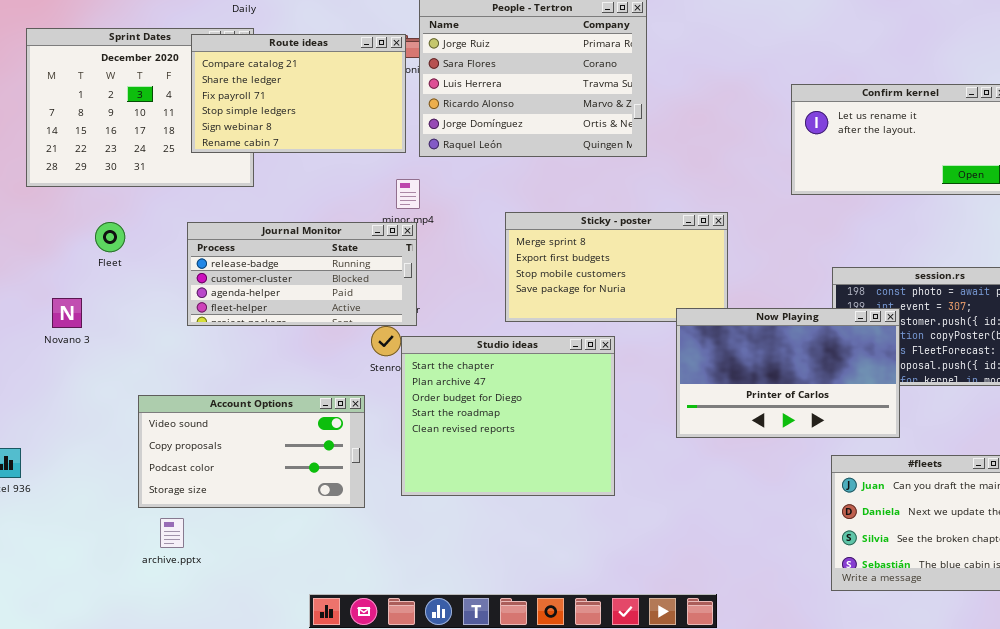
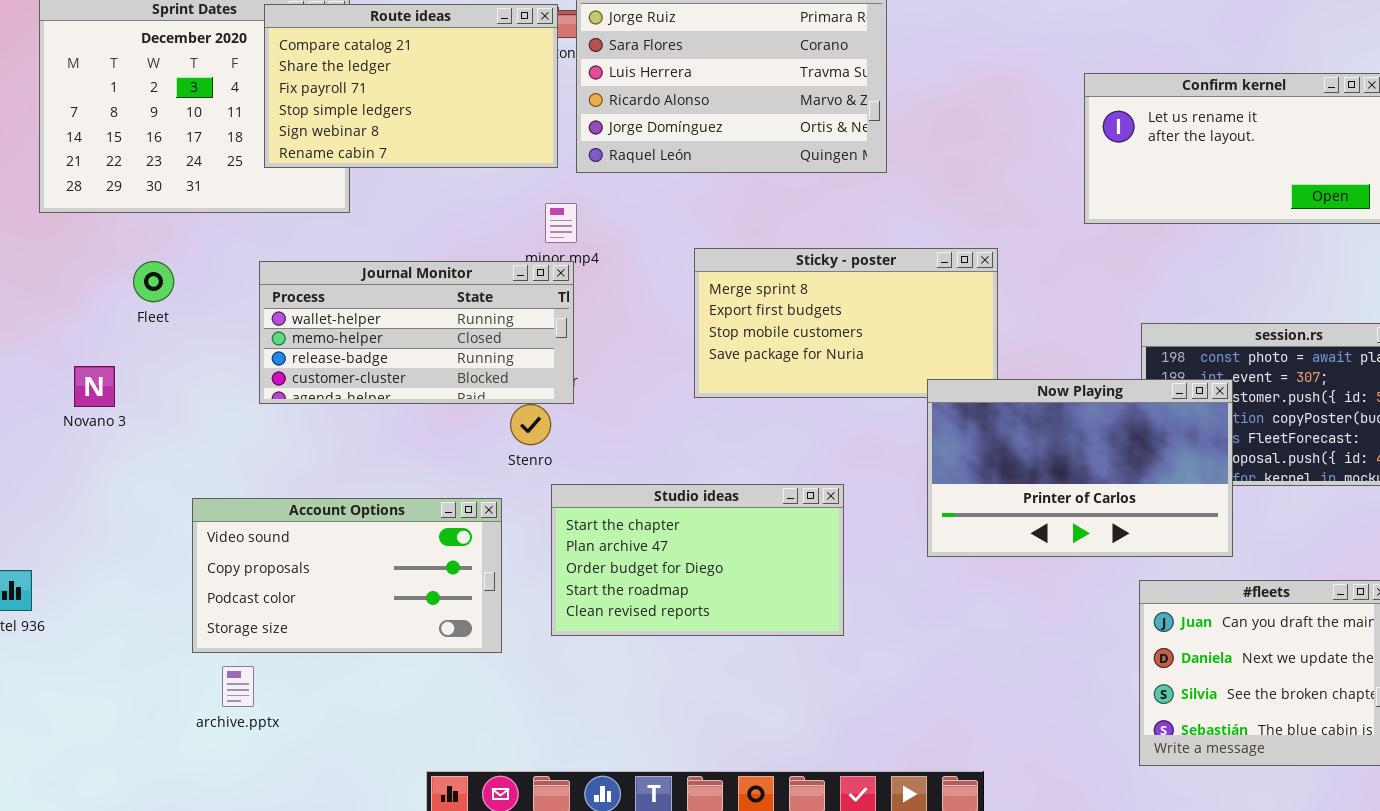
Journal Monitor: [187,222,417,326] -> [259,261,574,404], scrolled up 2 rows
Studio ideas: [401,336,615,496] -> [551,484,844,636], resized

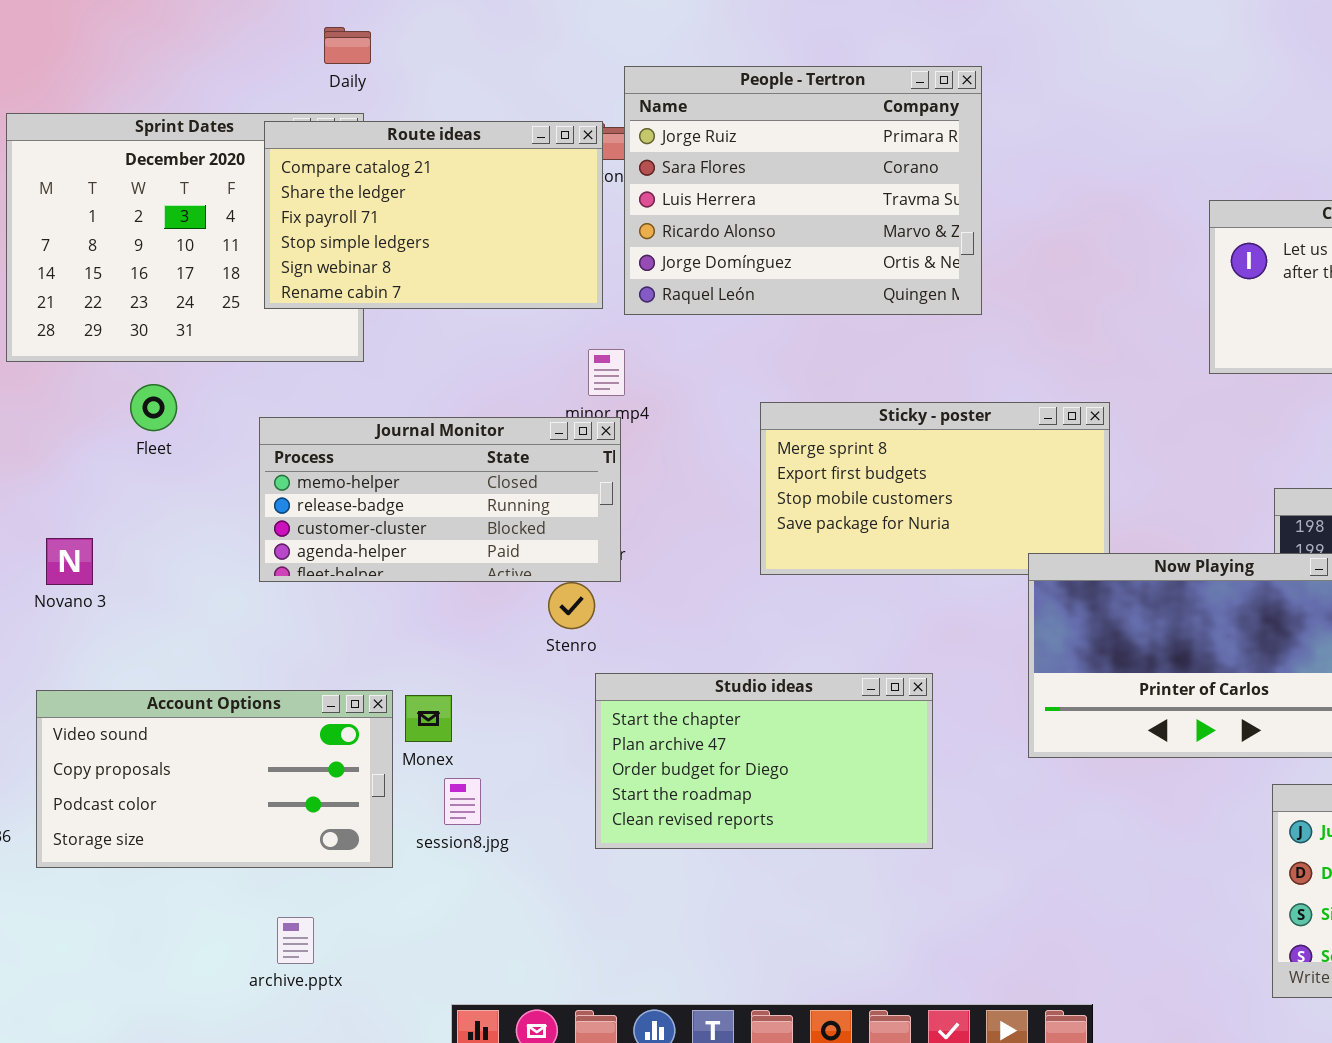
Fleet: [133,261,174,302] -> [130,384,177,431], moved
Journal Monitor: [259,261,574,404] -> [259,417,621,582], scrolled down 1 row
Account Options: [192,498,502,653] -> [36,690,393,868], moved
archive.pptx: [222,666,254,707] -> [277,917,314,964], moved

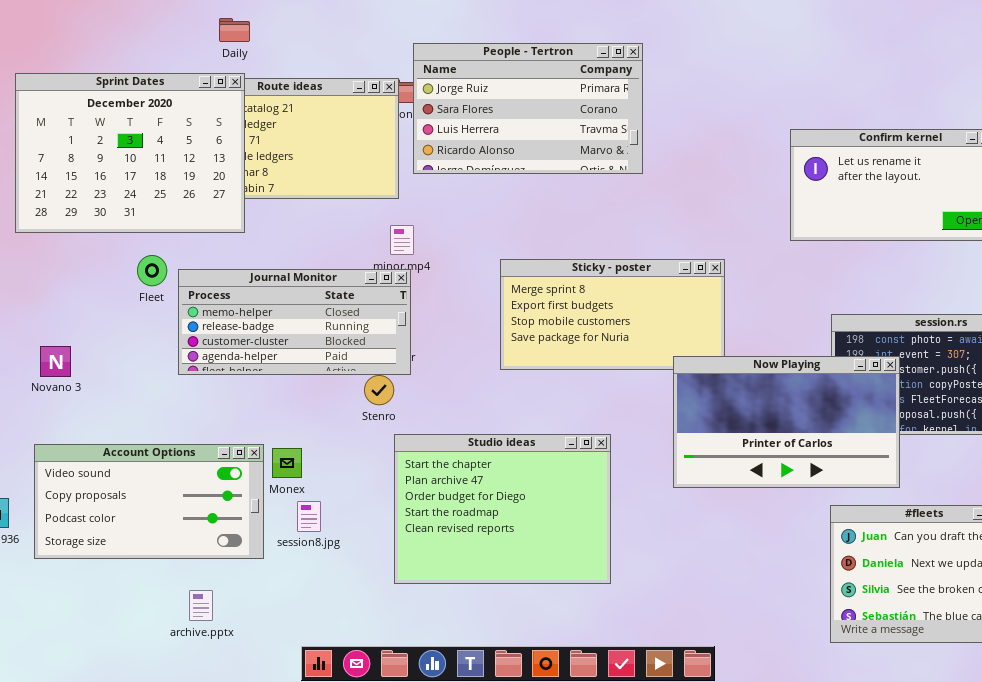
People - Tertron: [624,66,982,315] -> [413,43,643,174], resized
Sprint Dates: [6,113,364,362] -> [15,73,245,233], raised
Fleet: [130,384,177,431] -> [137,255,167,286], moved
Studio ideas: [595,673,933,849] -> [394,434,611,584], resized

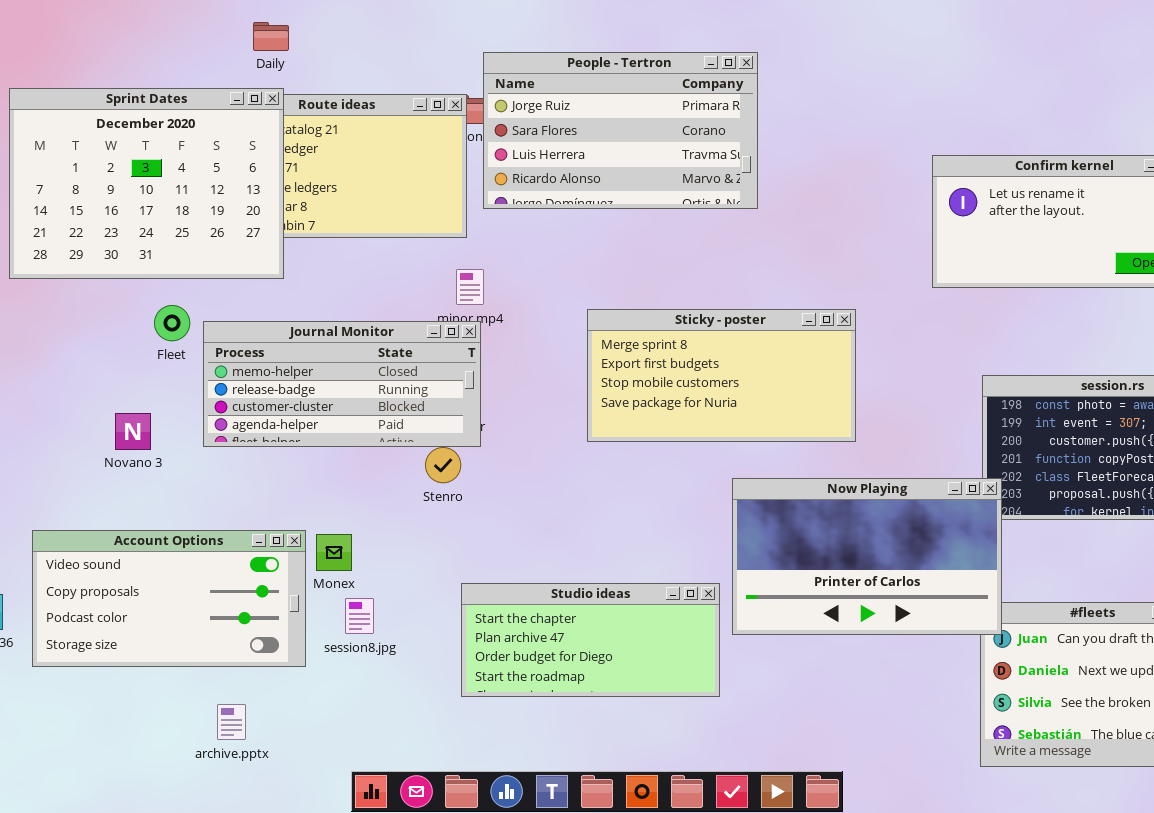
Novano 3: [40,346,71,377] -> [115,413,151,450], moved
Now Playing: [673,356,900,488] -> [732,478,1002,635], moved
Studio ideas: [394,434,611,584] -> [461,583,720,697], resized

